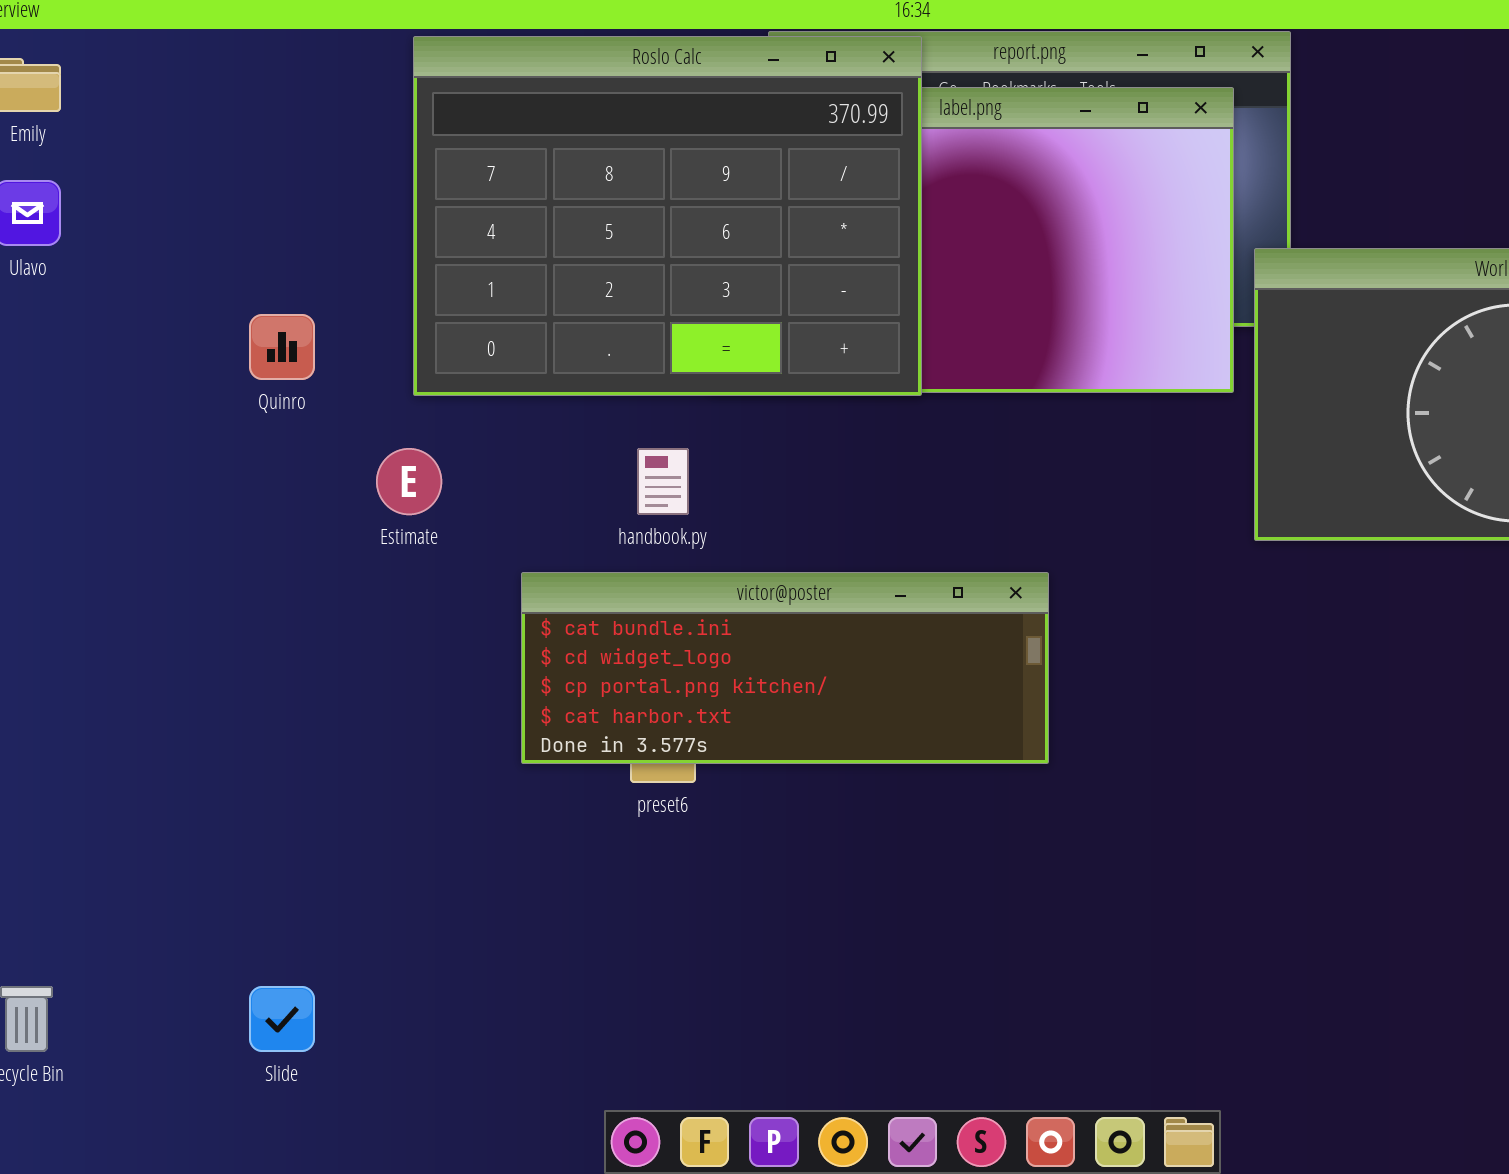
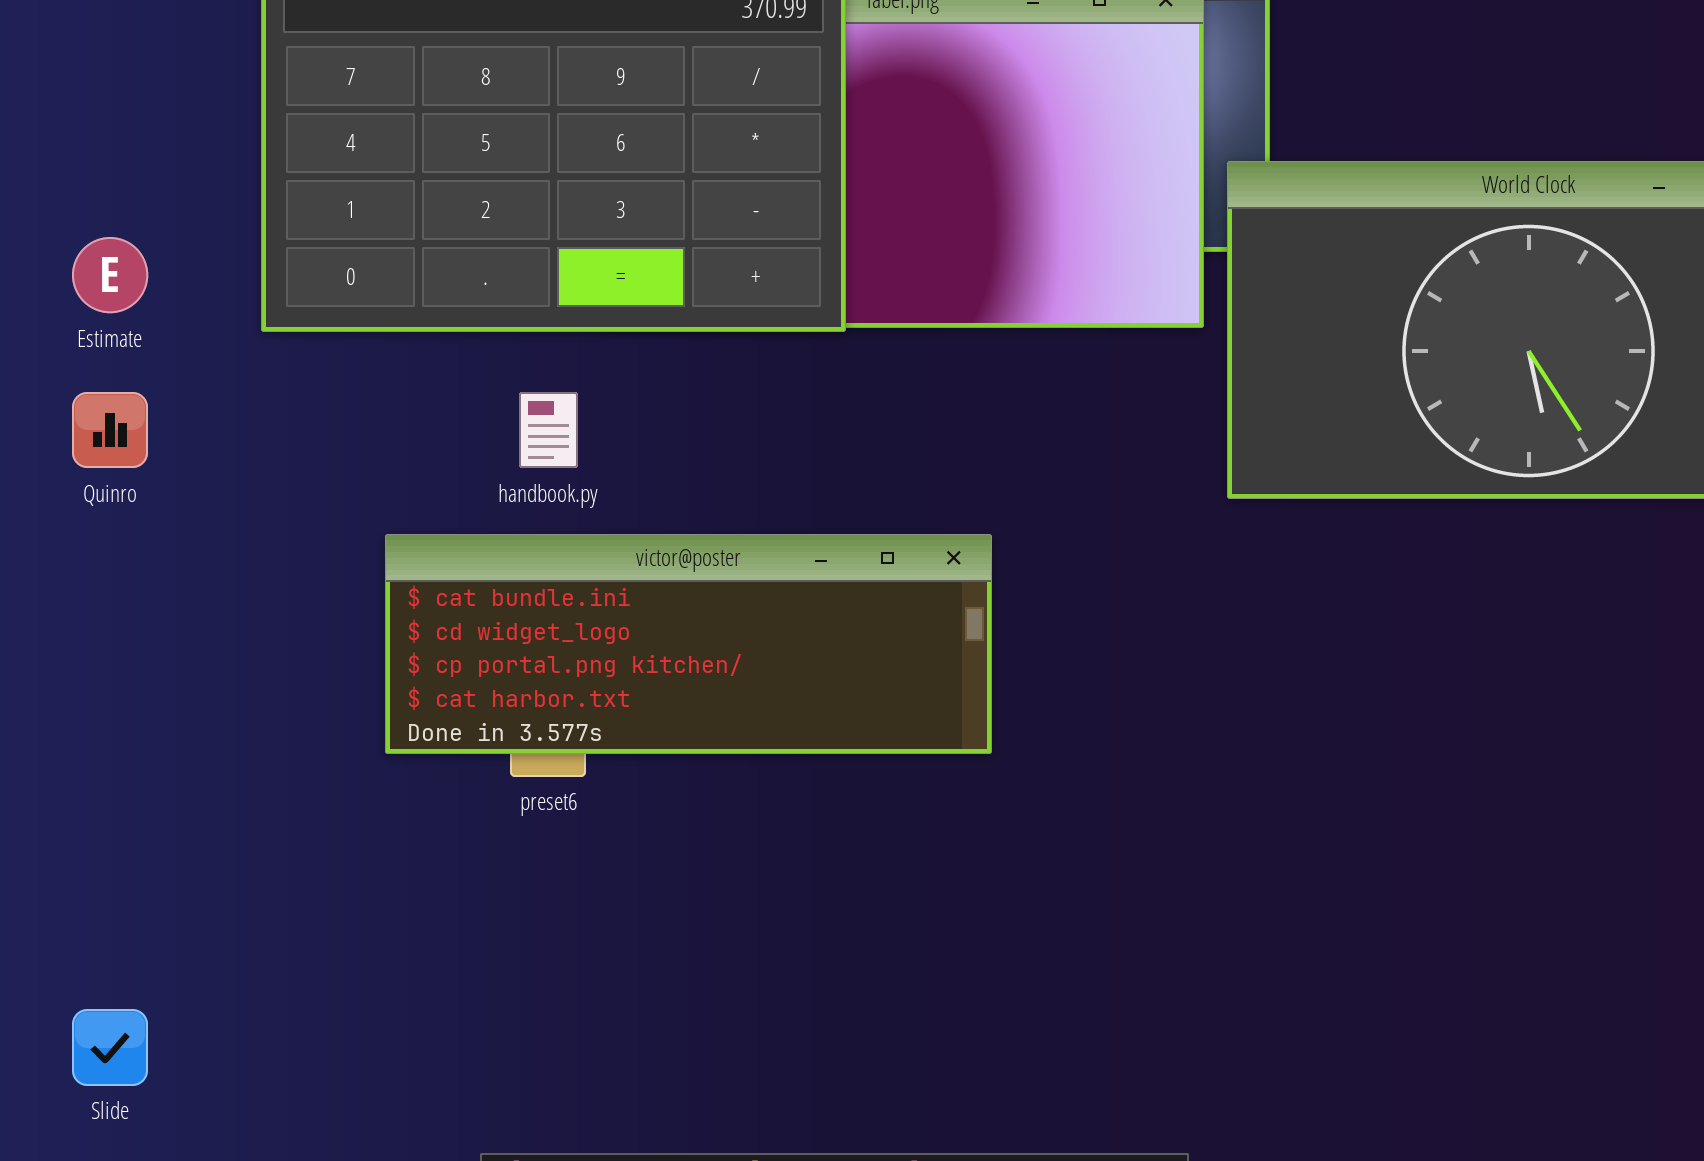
Quinro: [249,314,315,380] -> [72,392,148,468], moved
Estimate: [376,448,442,515] -> [72,237,148,313], moved

